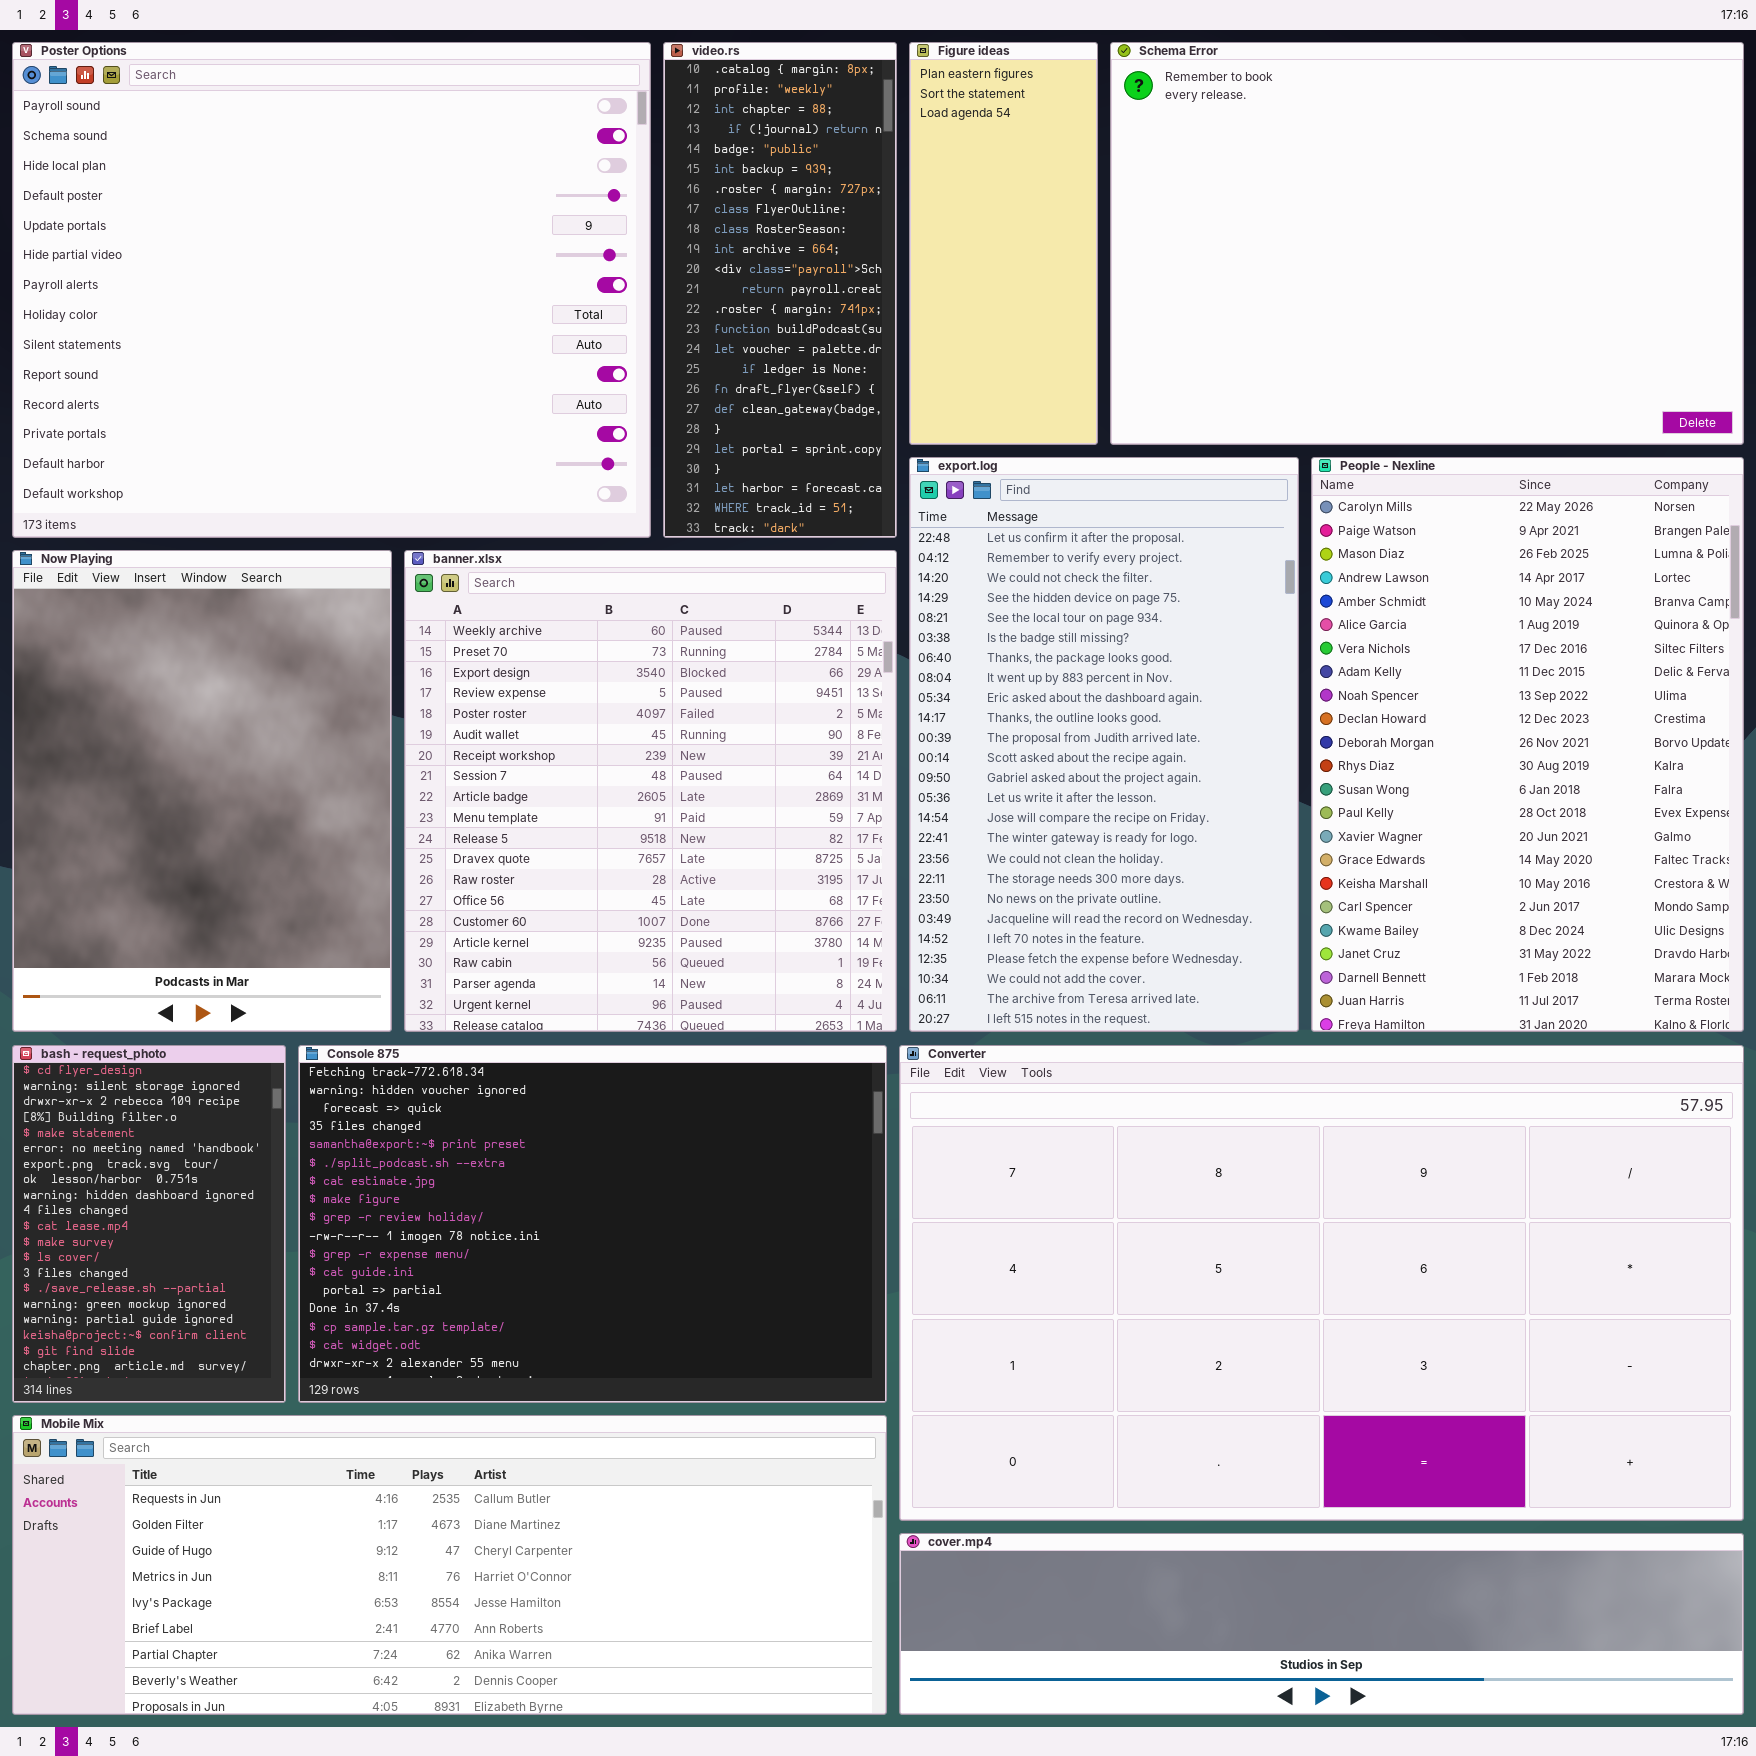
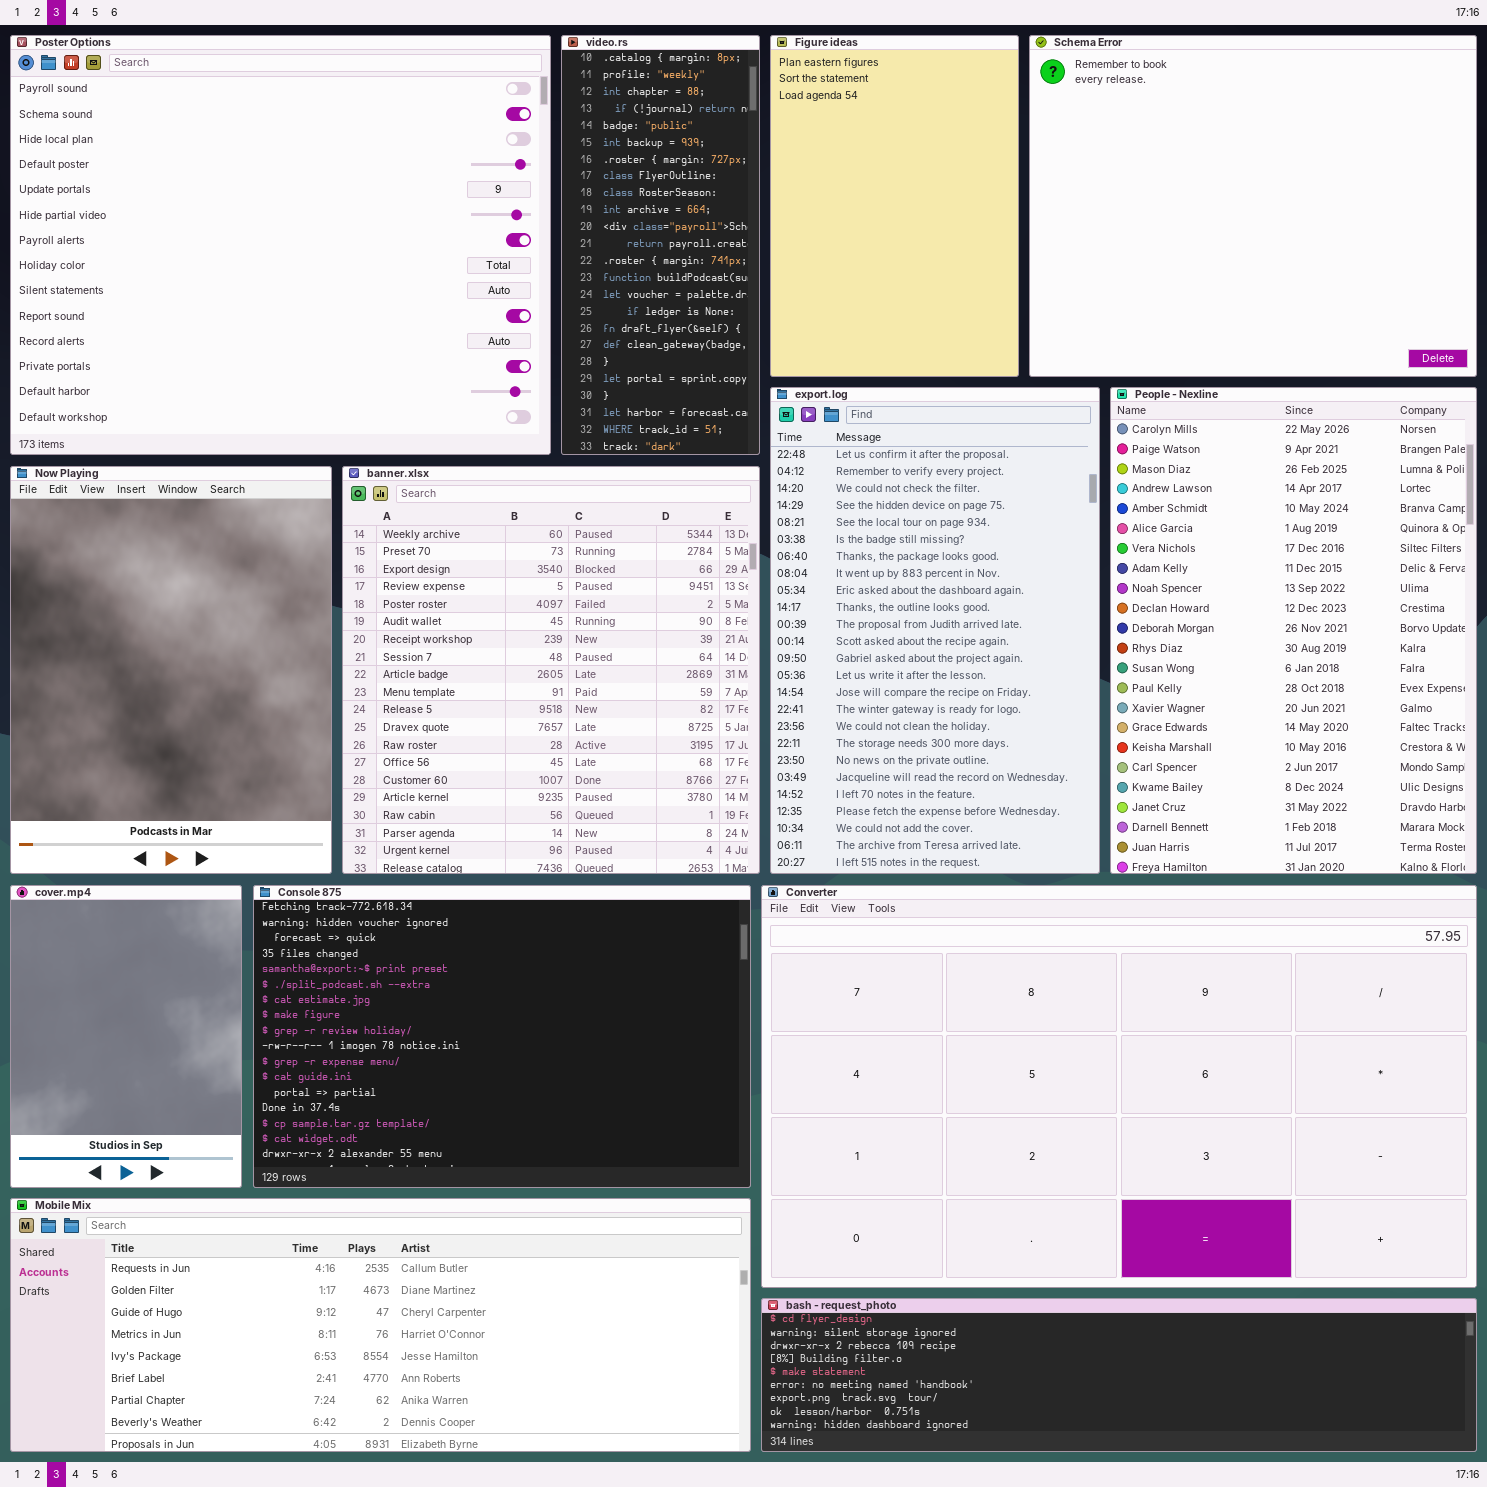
Figure ideas: [909,42,1098,445] -> [770,35,1019,377], resized
Schema Error: [1110,42,1744,445] -> [1029,35,1477,377], resized
bash - request_photo: [12,1045,286,1403] -> [761,1298,1477,1452], moved, resized
cover.mp4: [899,1533,1744,1715] -> [10,885,242,1188], moved, resized

